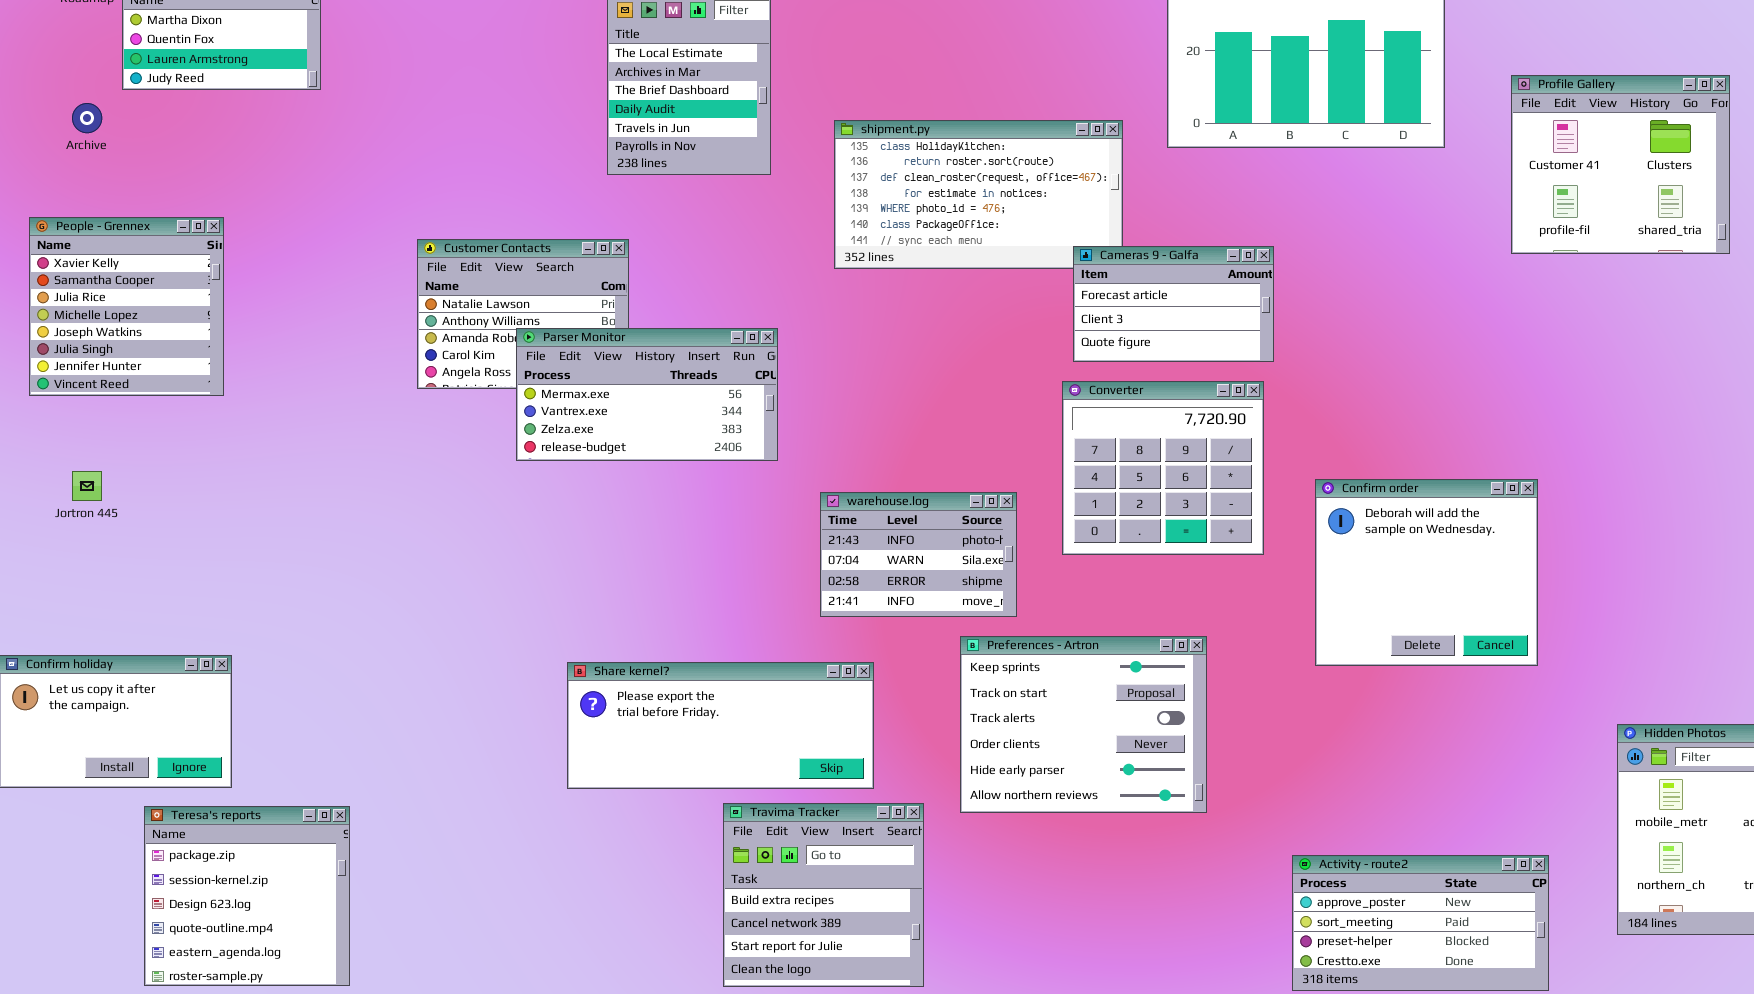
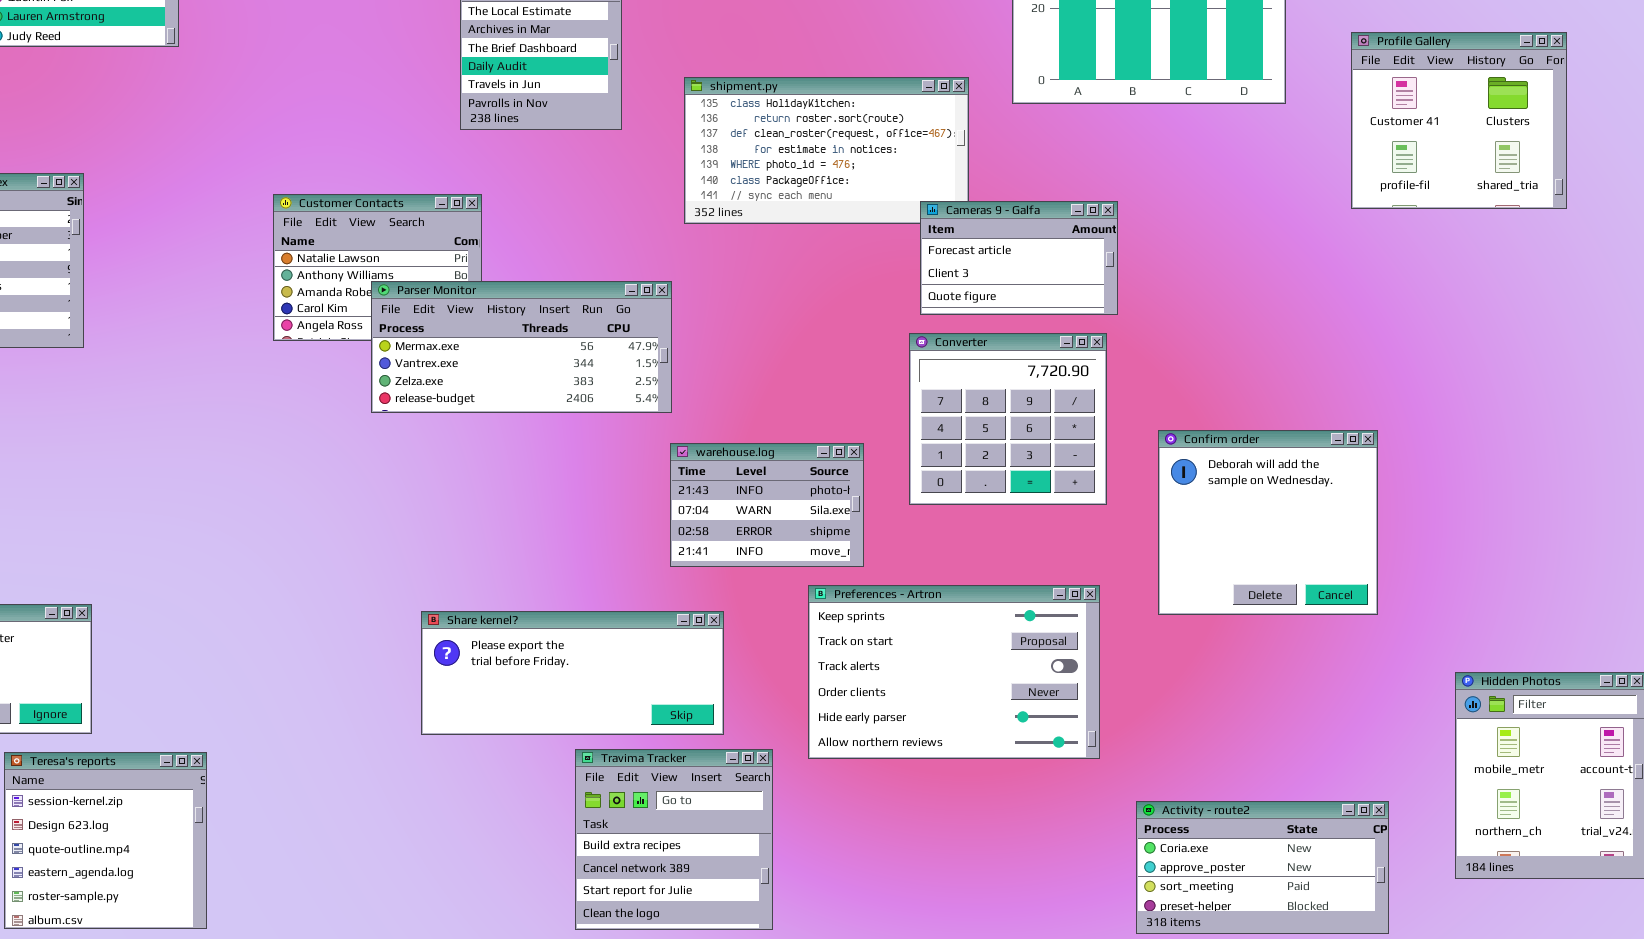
Parser Monitor: [516,328,778,461] -> [371,281,672,413], resized
Preferences - Artron: [960,636,1207,813] -> [808,585,1100,759], resized
Teresa's reports: [144,806,350,986] -> [4,752,207,929], scrolled down 1 row
Activity - route2: [1292,855,1549,991] -> [1136,801,1389,934], scrolled up 1 row

